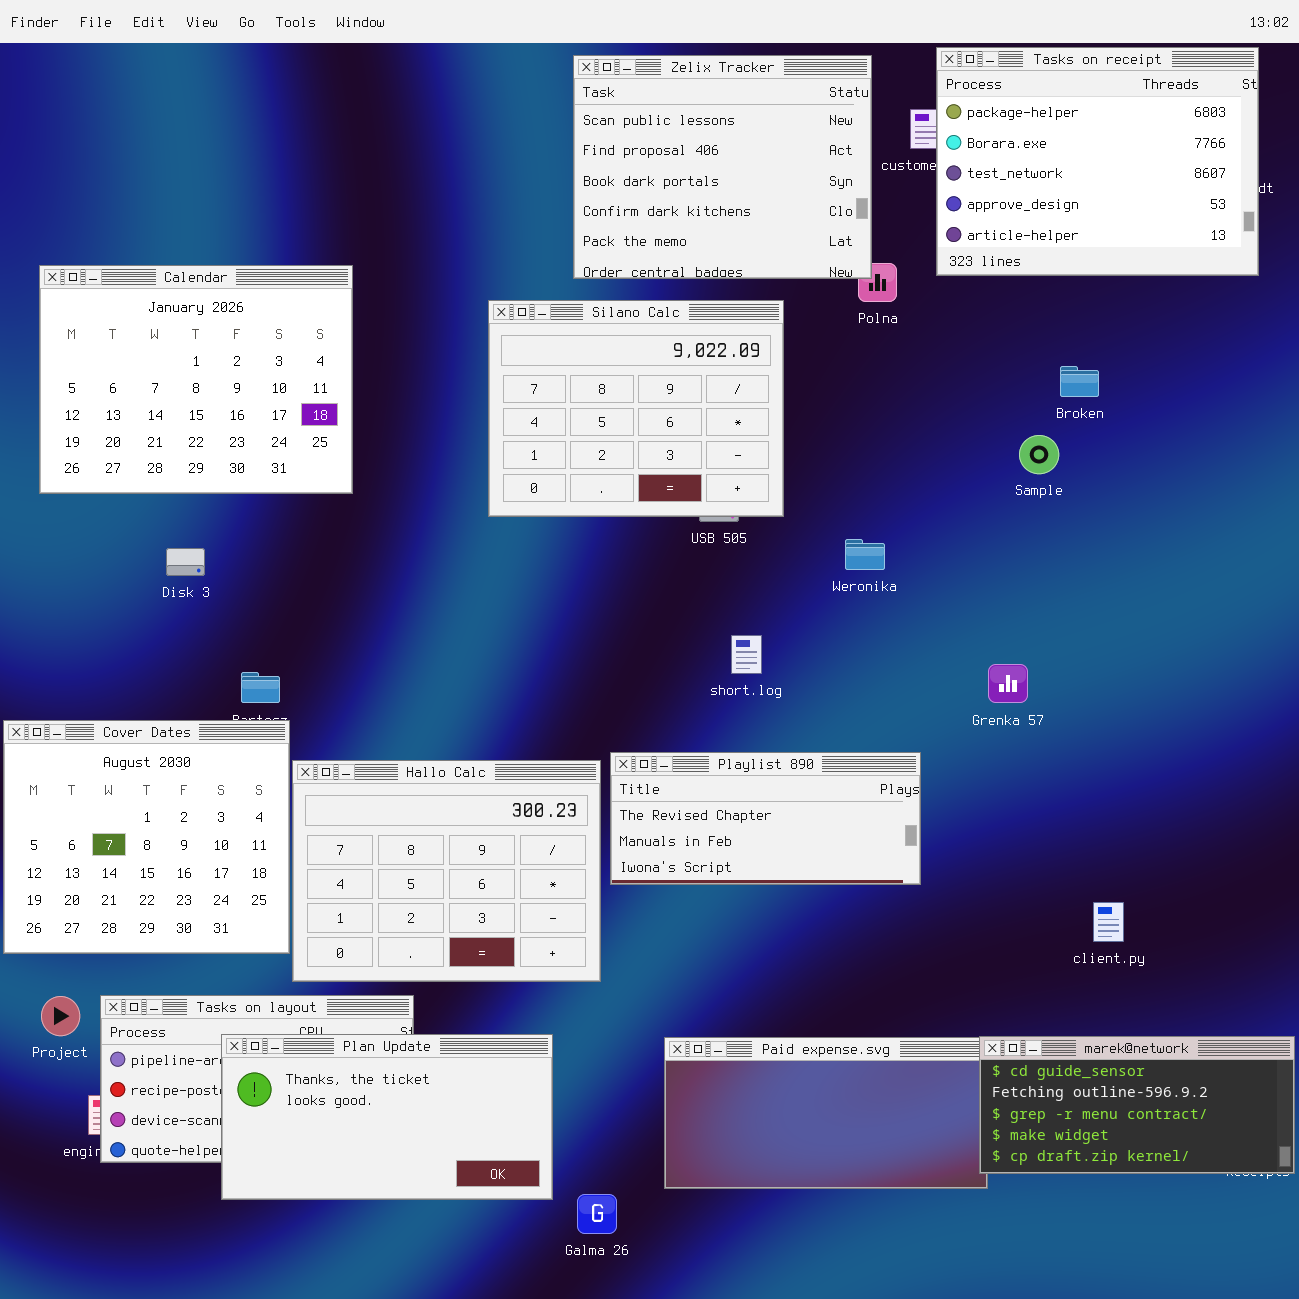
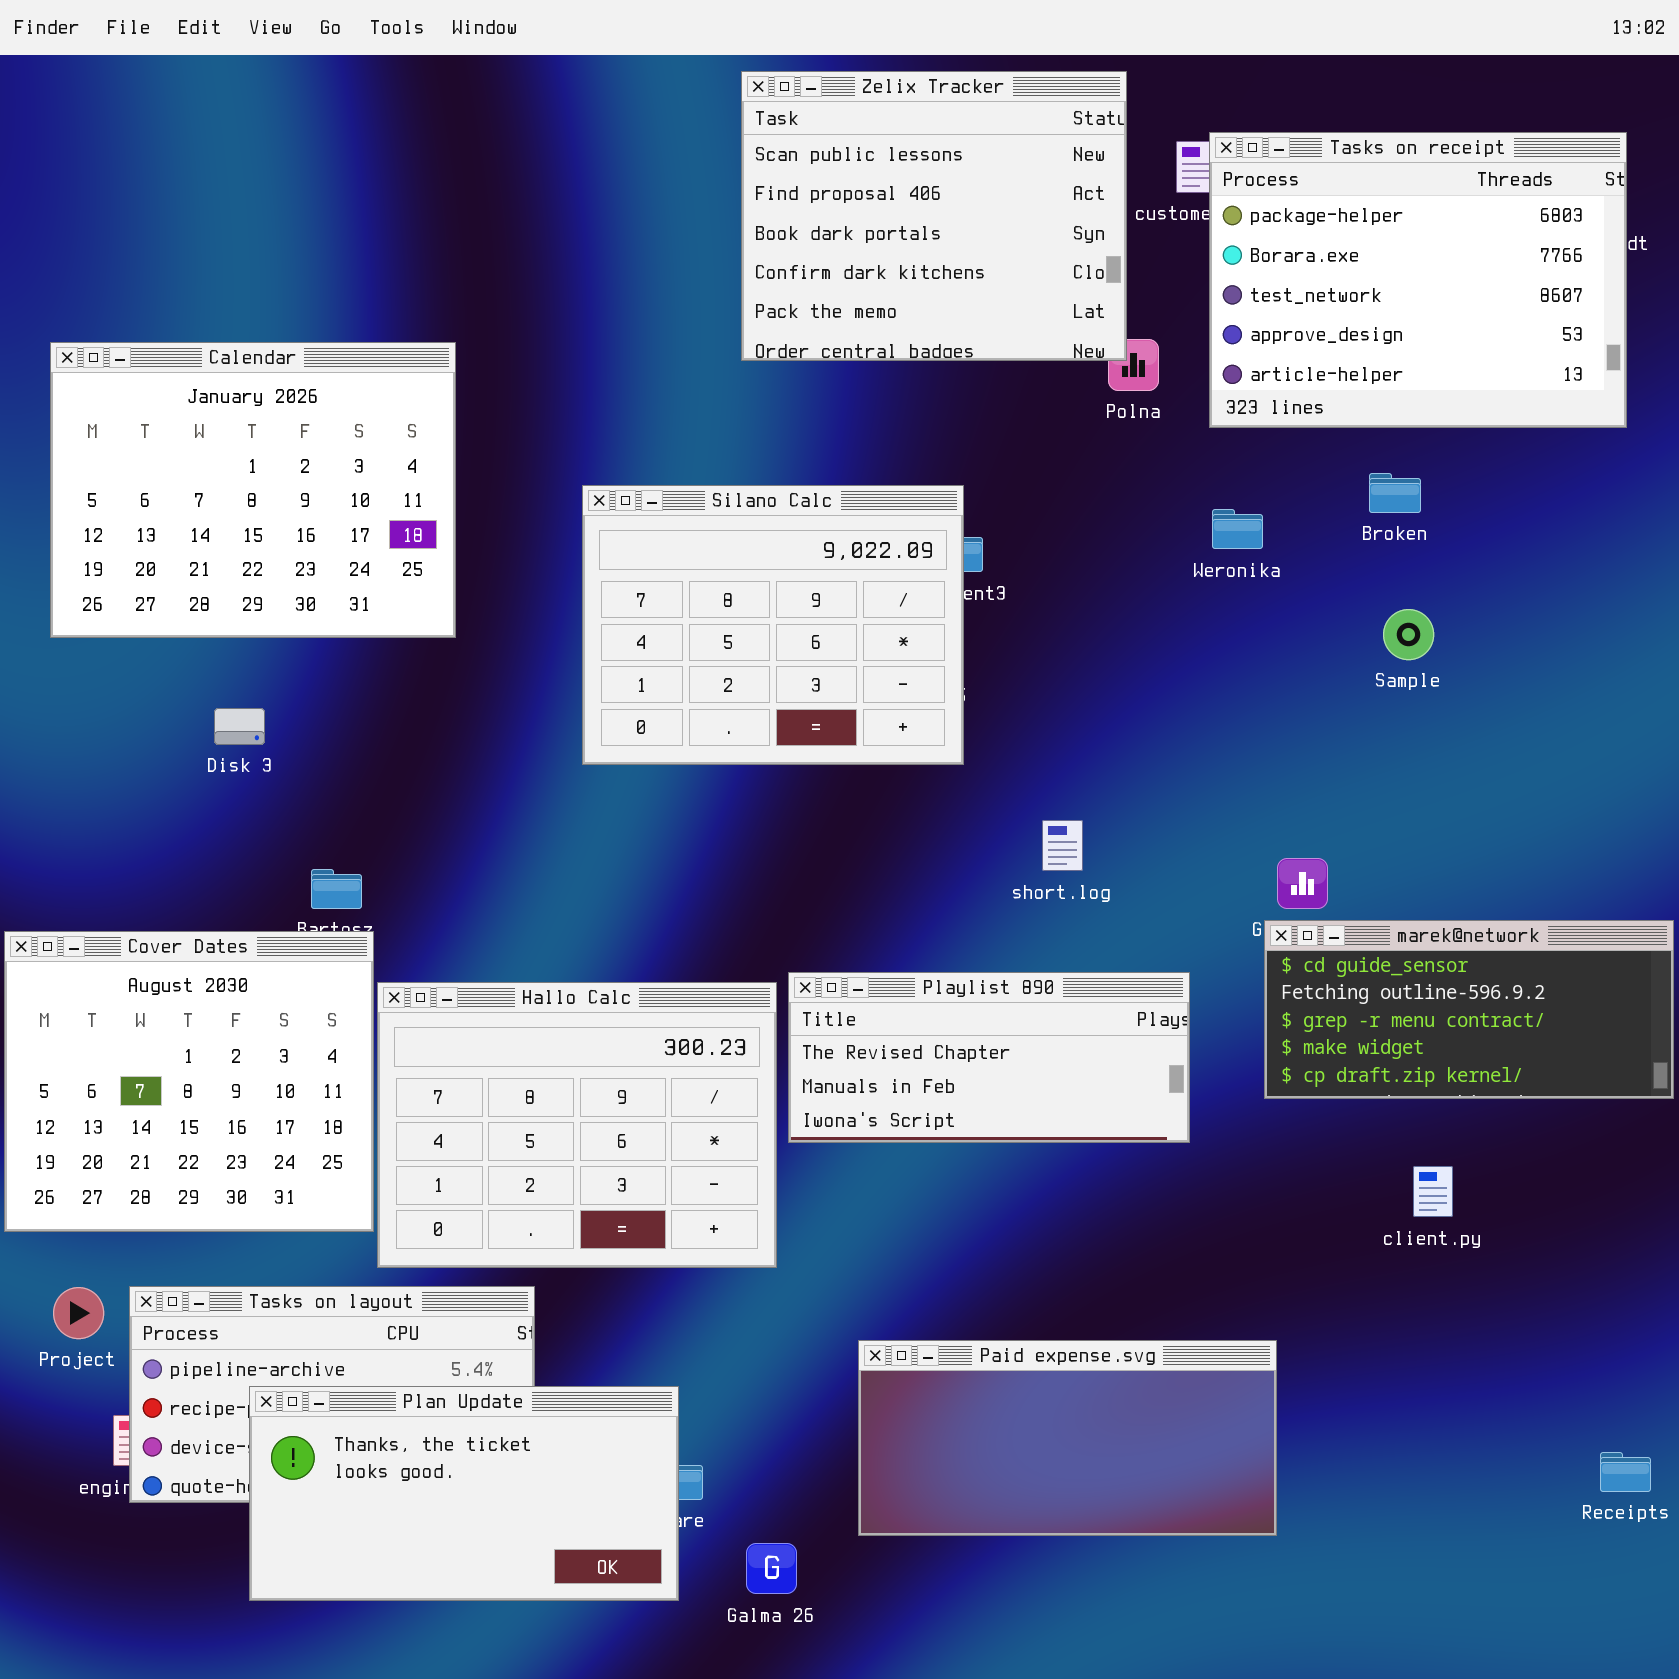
Tasks on receipt: [936,47,1259,276] -> [1209,132,1627,428], moved
Silano Calc: [488,300,784,517] -> [582,485,964,765], moved
Sample: [1019,435,1059,474] -> [1383,609,1434,660], moved
Weronika: [845,539,885,570] -> [1212,509,1263,549], moved
short.log: [731,635,762,674] -> [1042,820,1083,871], moved
Plan Update: [221,1034,553,1200] -> [249,1386,679,1601], moved
marek@network: [979,1036,1295,1174] -> [1264,920,1674,1099], moved

